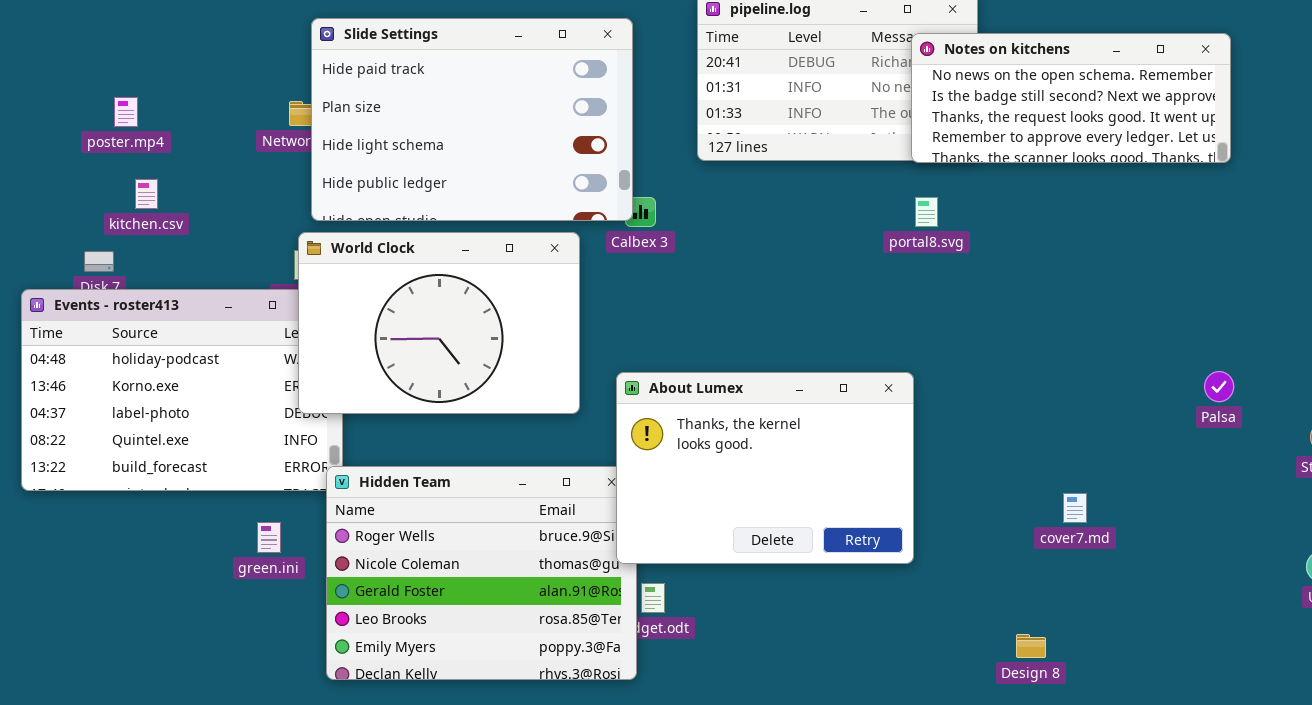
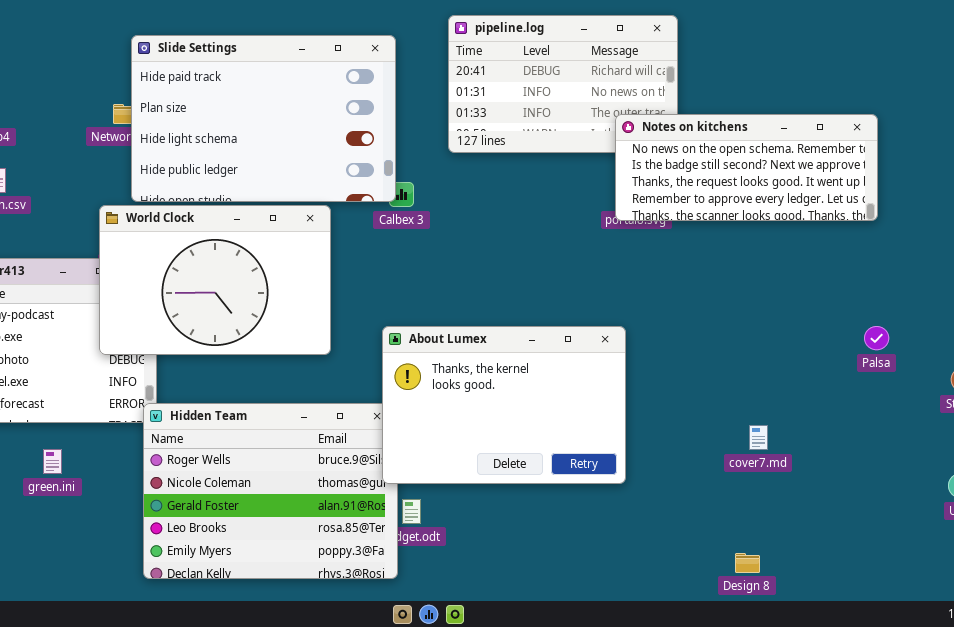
Notes on kitchens: [911,33,1231,163] -> [615,114,878,221], moved
World Clock: [298,232,580,414] -> [99,205,331,355], moved
green.ini: [257,522,281,553] -> [43,449,62,474], moved
Design 8: [1016,634,1046,658] -> [735,553,760,573], moved

